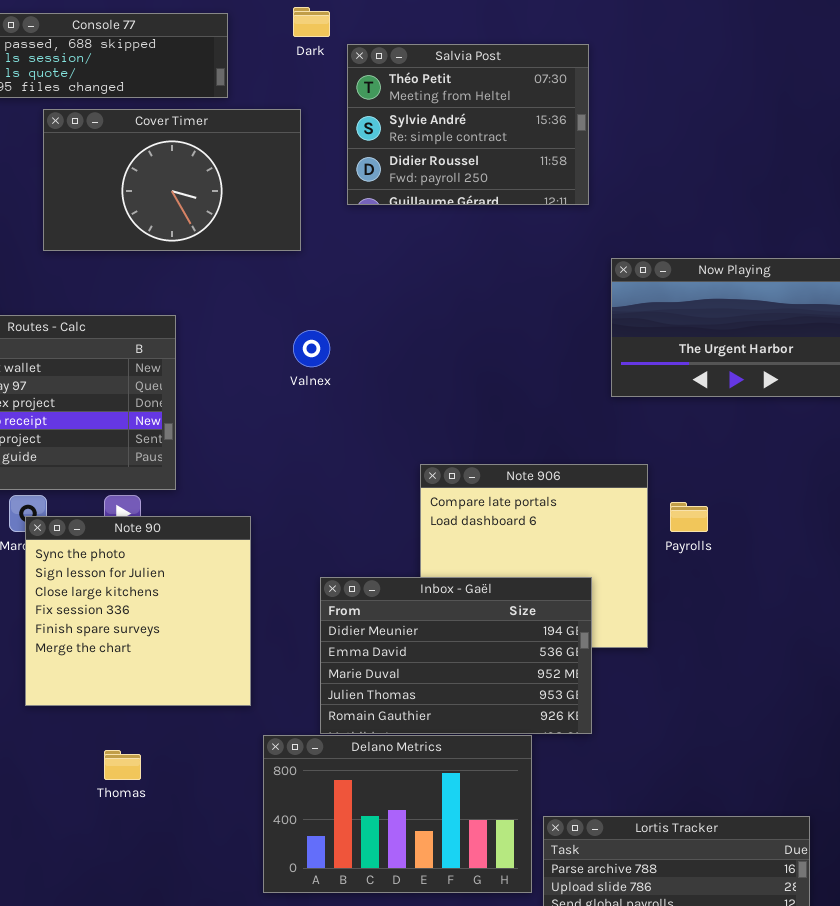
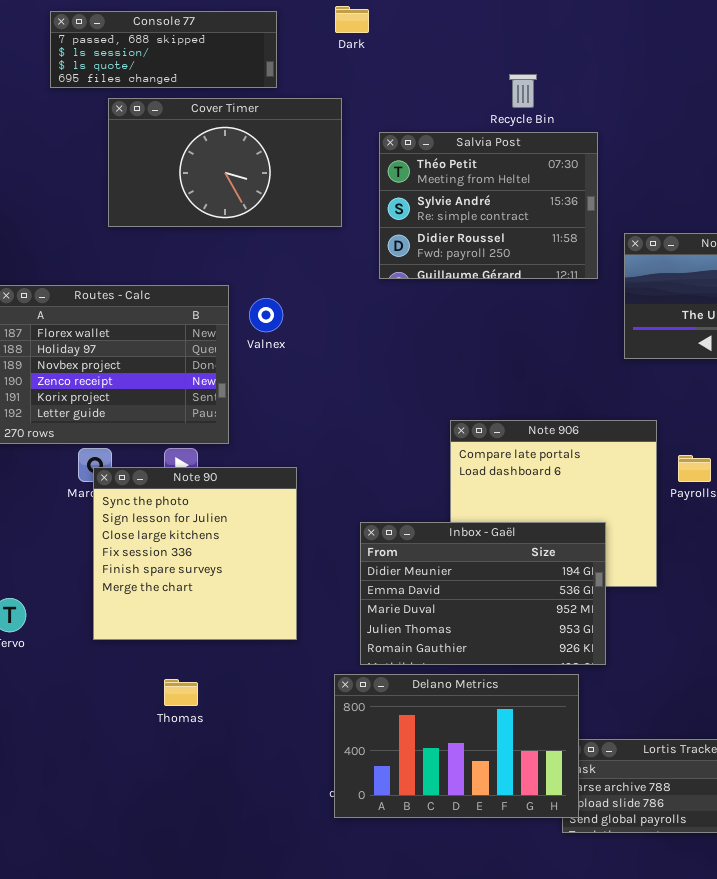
Salvia Post: [347,44,589,205] -> [379,132,598,279], moved
Valnex: [293,330,330,367] -> [249,298,283,332], moved
Delano Metrics: [263,735,532,893] -> [334,674,579,818], moved

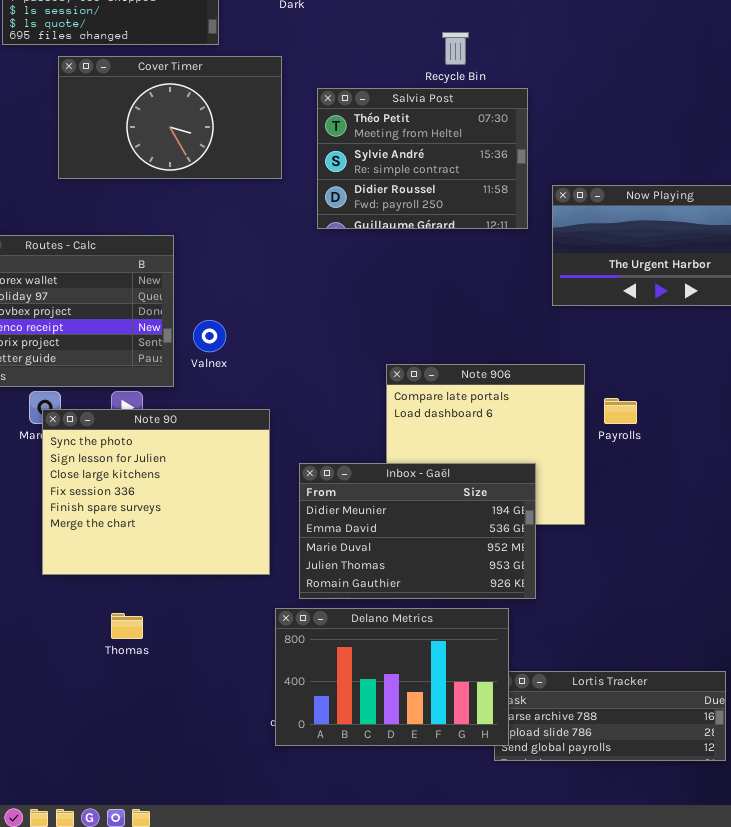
Valnex: [249,298,283,332] -> [193,320,226,352], moved
Note 90: [93,467,297,640] -> [42,409,270,575], resized

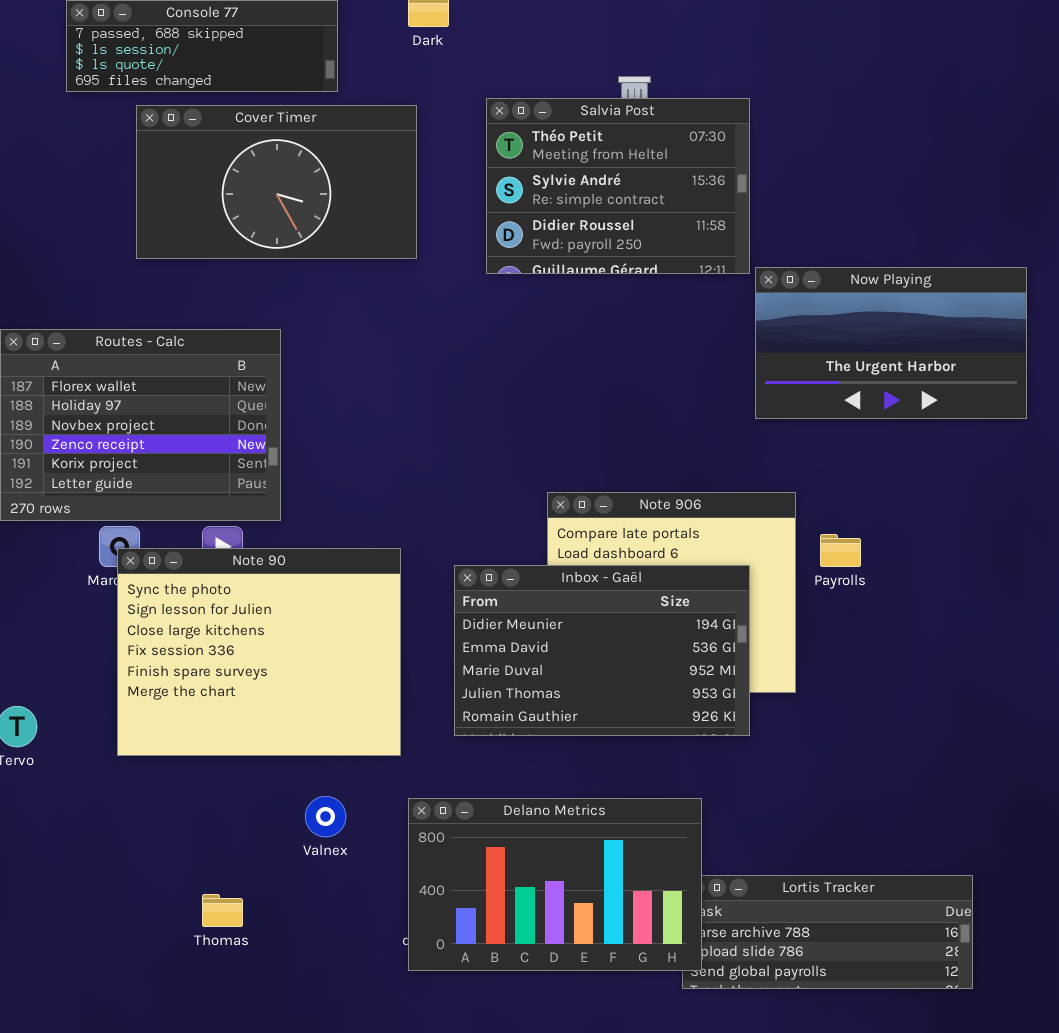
Salvia Post: [317,88,528,229] -> [486,98,750,274], moved
Valnex: [193,320,226,352] -> [305,796,346,837], moved
Inbox - Gaël: [299,463,536,599] -> [454,565,750,736], moved
Thomas: [111,613,143,639] -> [202,894,243,927], moved

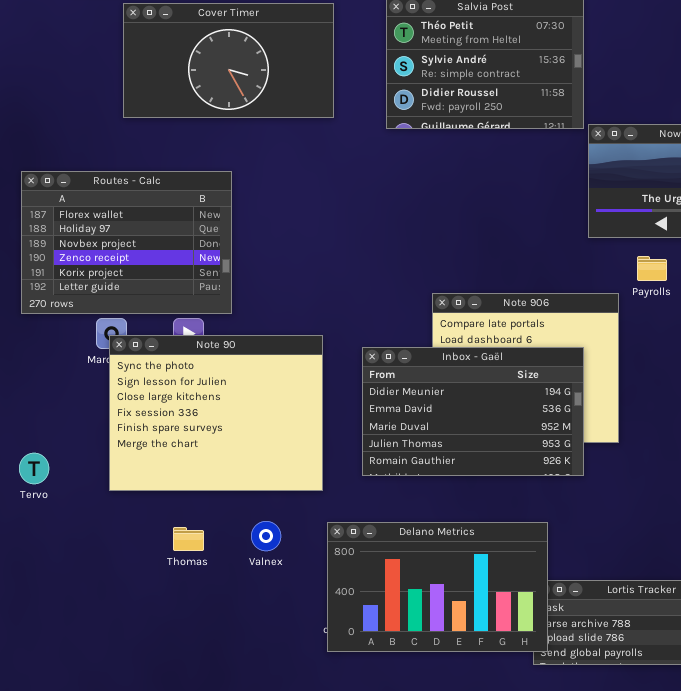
Payrolls: [820,534,861,567] -> [637,256,667,281], moved
Thomas: [202,894,243,927] -> [173,527,204,551], moved

